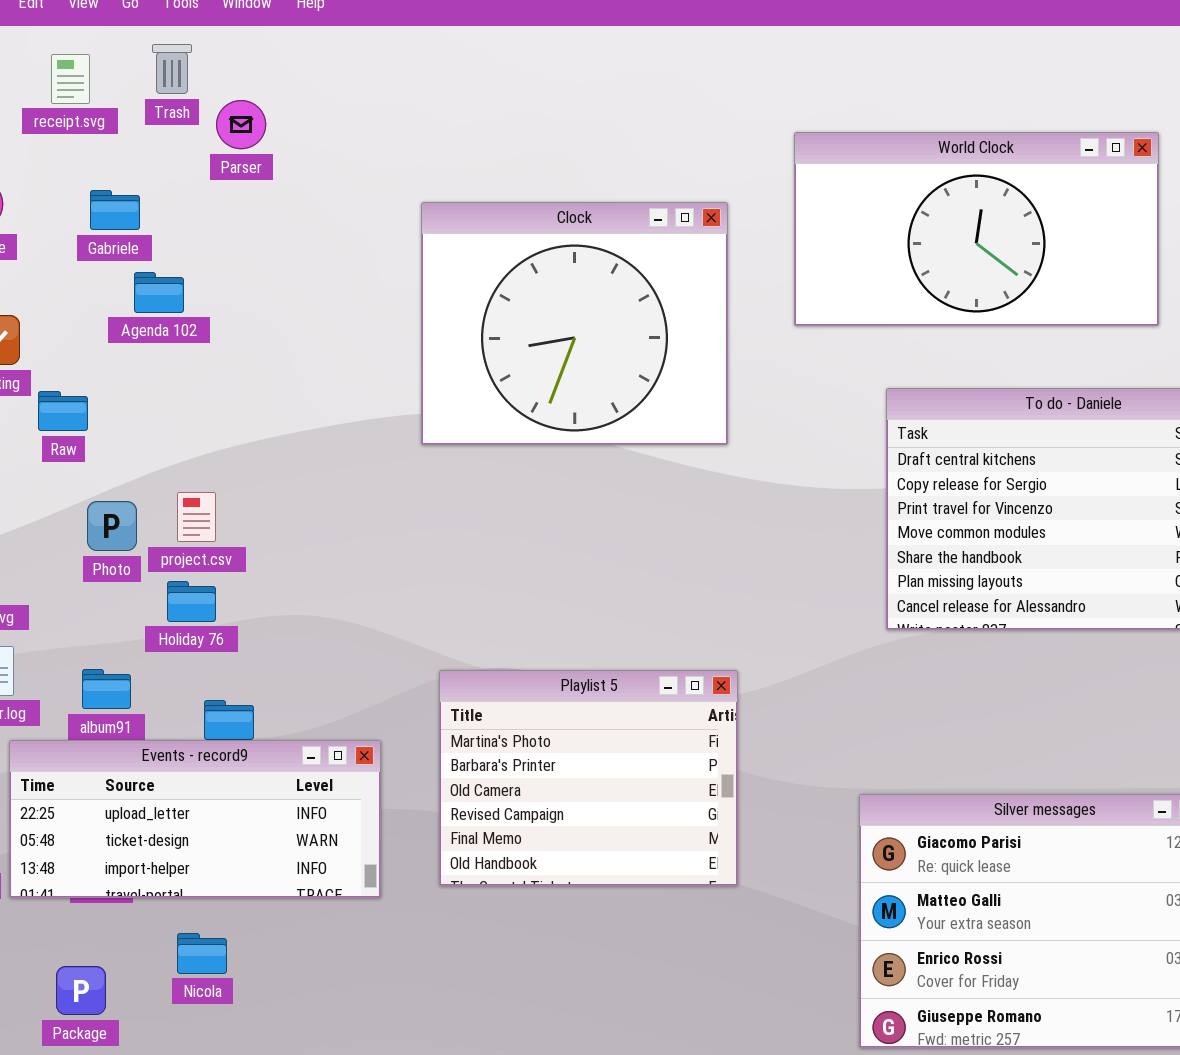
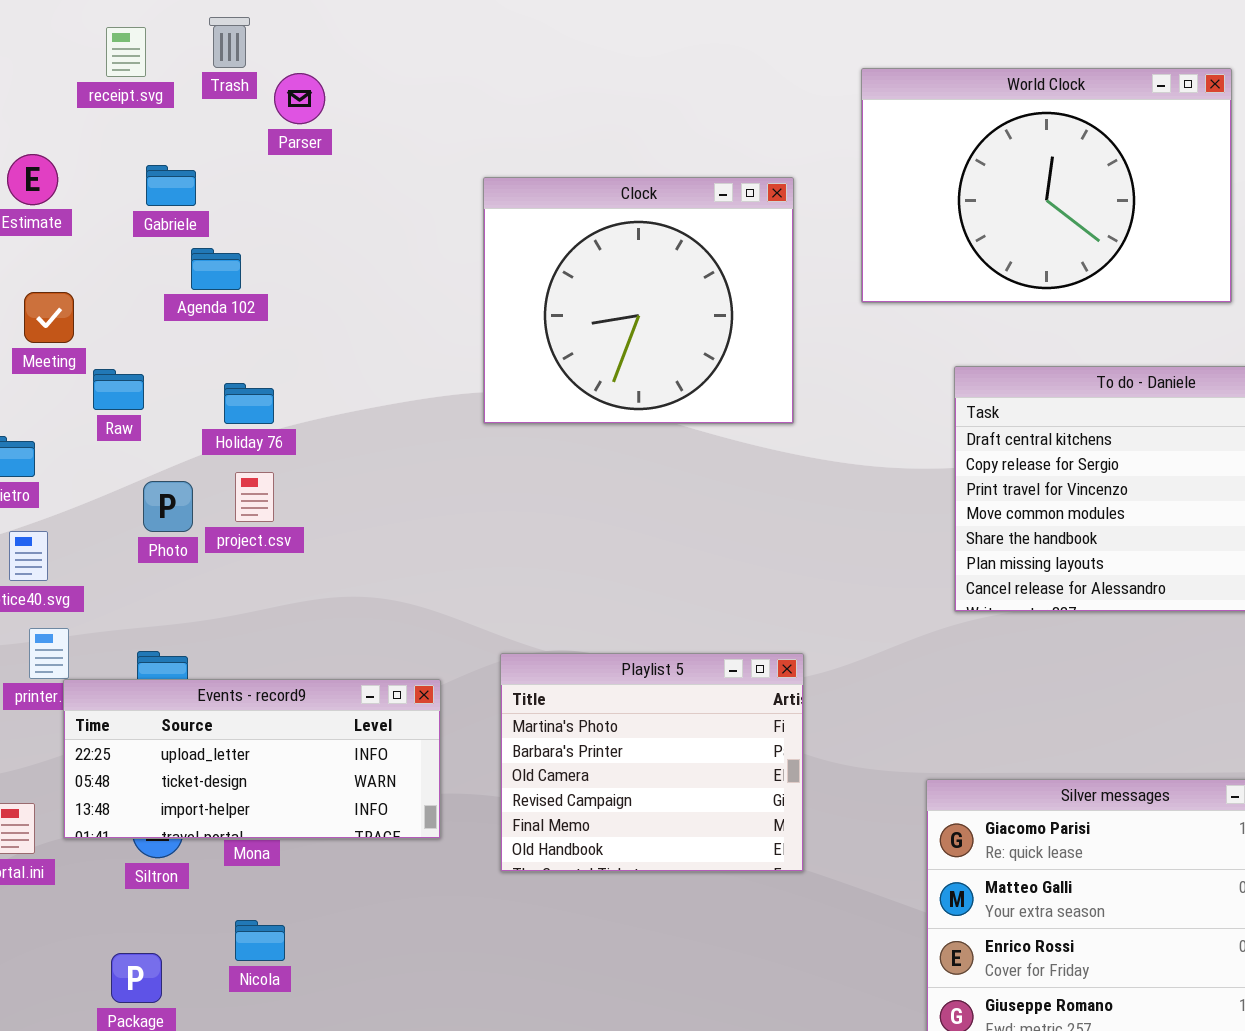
World Clock: [794,132,1159,326] -> [861,68,1232,303], resized
Holiday 76: [167,581,216,622] -> [224,383,274,424], moved
Events - record9: [9,740,381,898] -> [63,679,441,839], moved

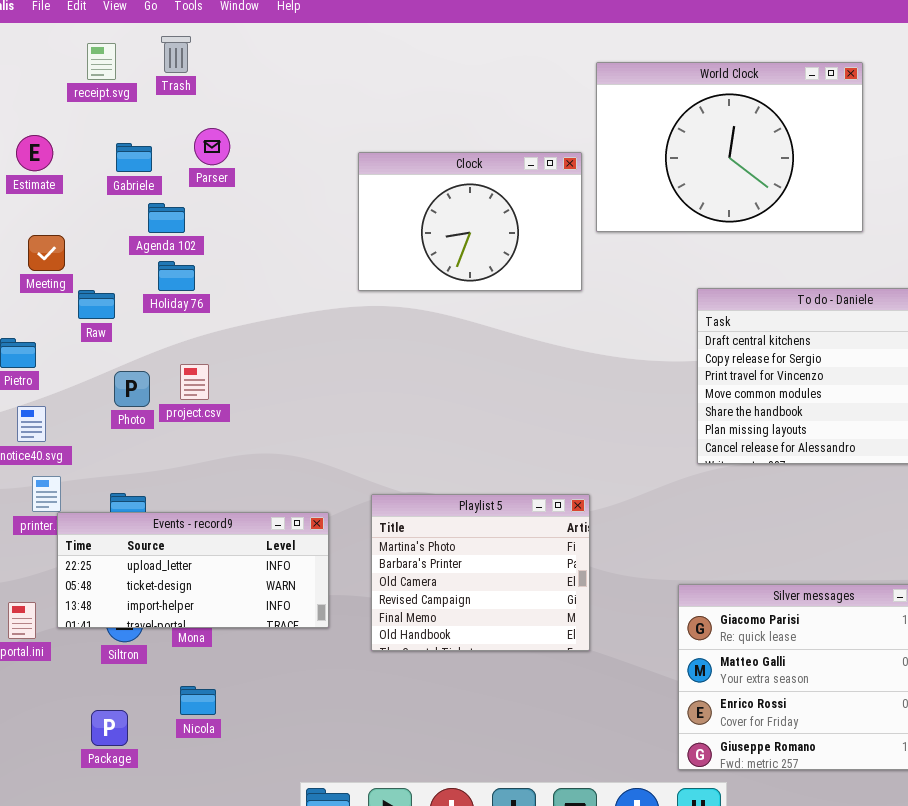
World Clock: [861,68,1232,303] -> [596,62,863,232], moved
Parser: [274,73,325,124] -> [194,128,230,165], moved
Clock: [483,177,794,424] -> [358,152,582,291], resized
Holiday 76: [224,383,274,424] -> [158,261,195,291], moved

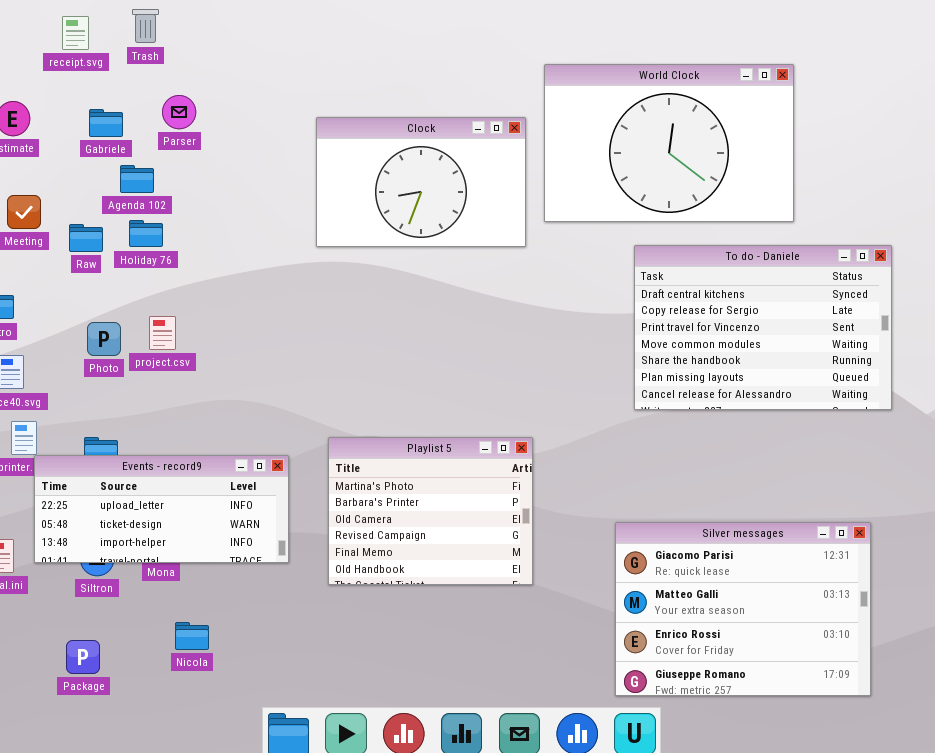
World Clock: [596,62,863,232] -> [544,64,794,222], moved
Raw: [78,290,115,319] -> [69,224,103,252], moved
Nicola: [180,686,216,715] -> [175,622,209,650], moved

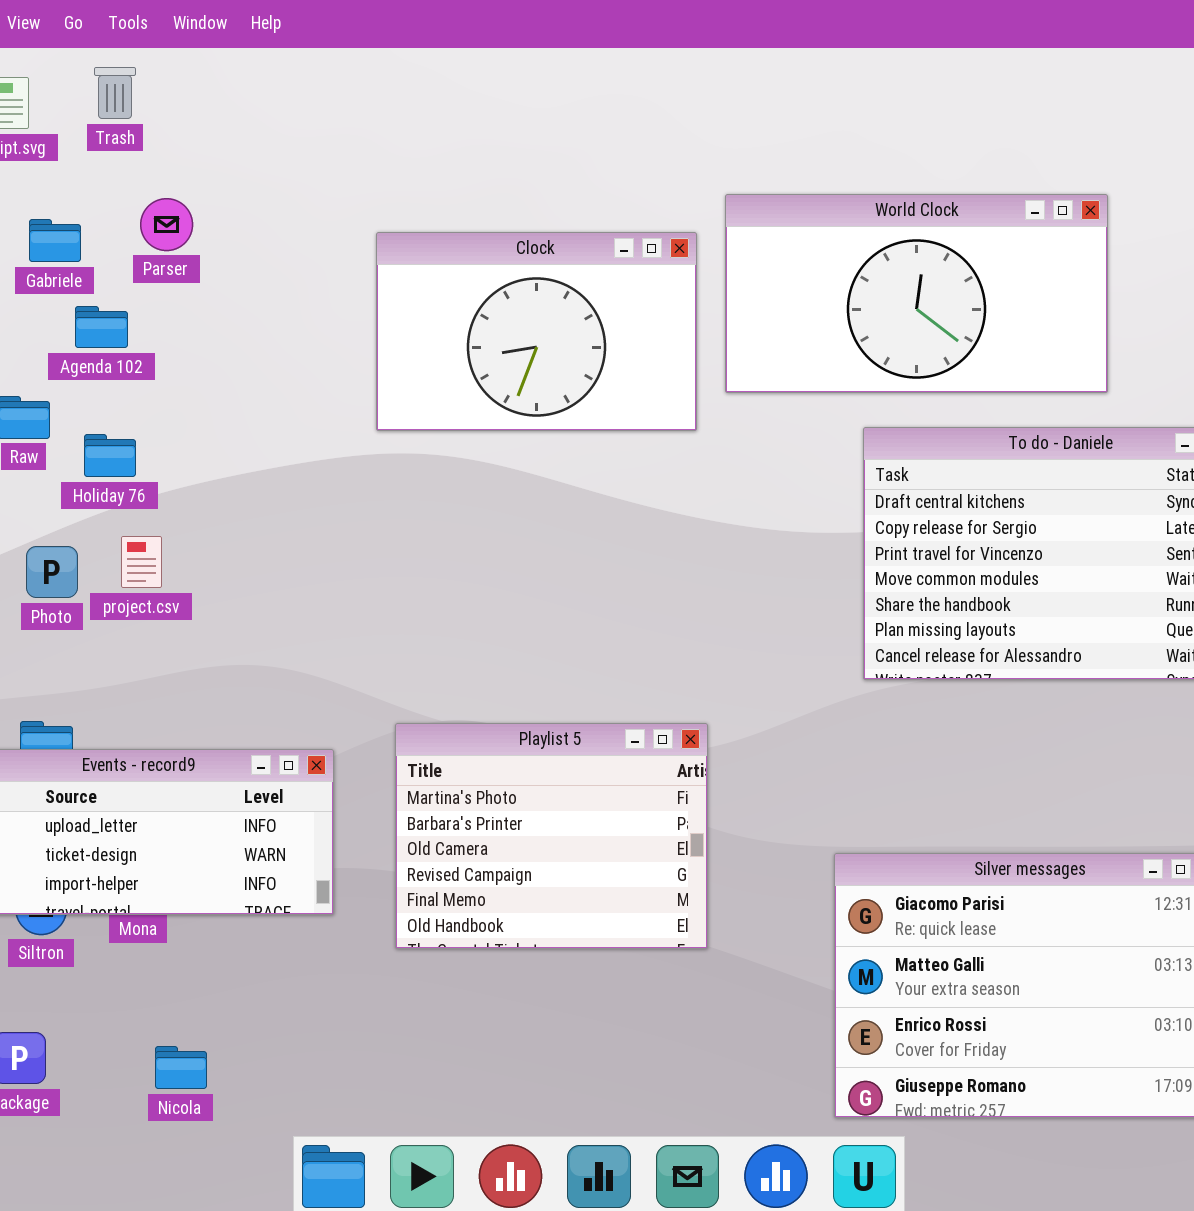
World Clock: [544,64,794,222] -> [725,194,1108,393], resized
Holiday 76: [129,220,163,247] -> [84,434,136,477], moved
Nicola: [175,622,209,650] -> [155,1046,207,1089], moved

